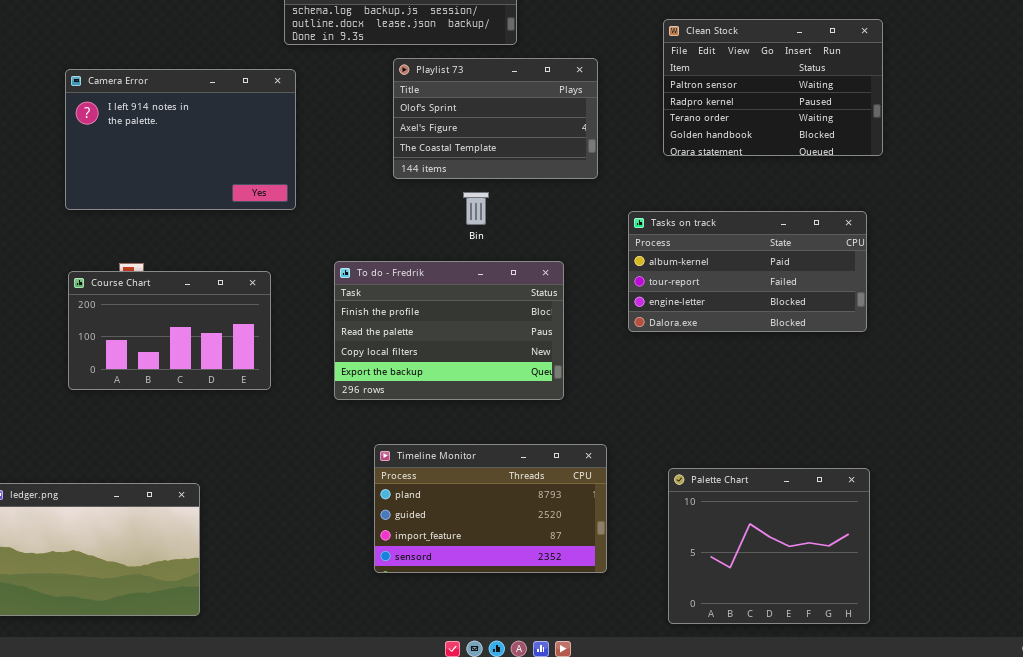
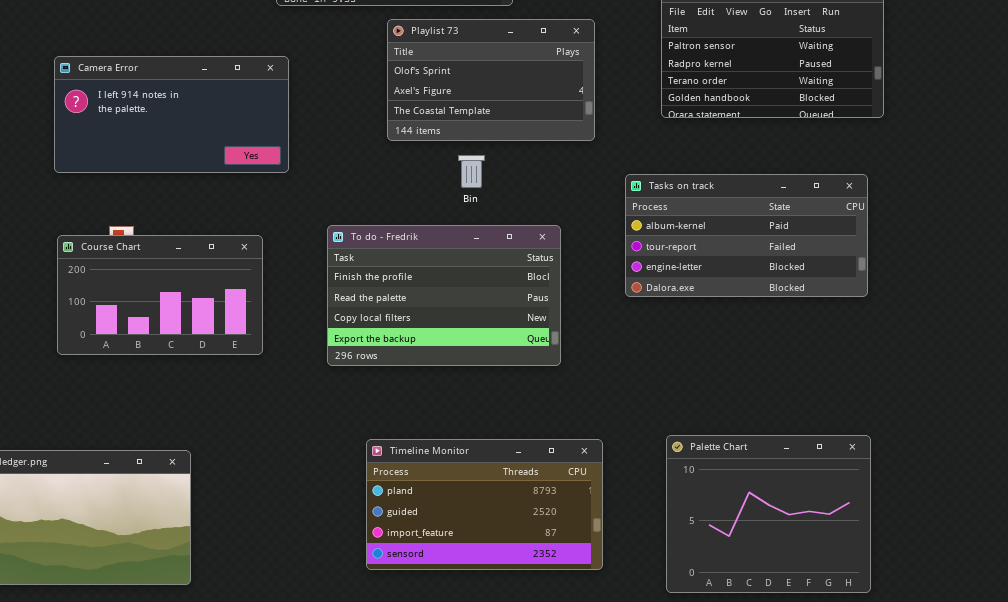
Camera Error: [65,69,296,210] -> [54,56,289,173], resized
Timeline Monitor: [374,444,607,573] -> [366,439,603,570], moved

